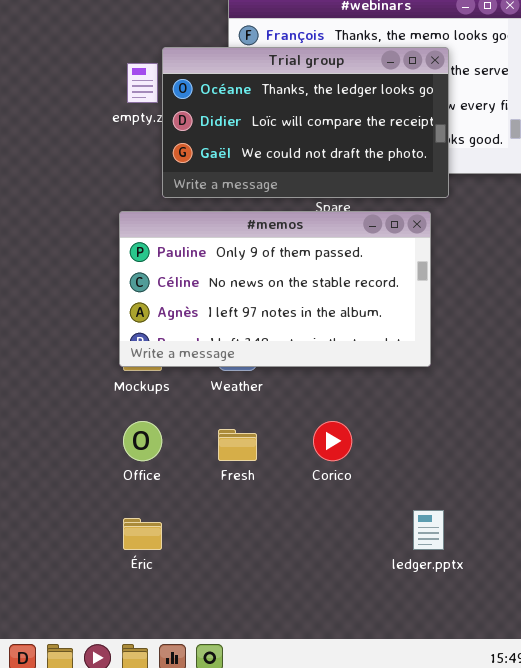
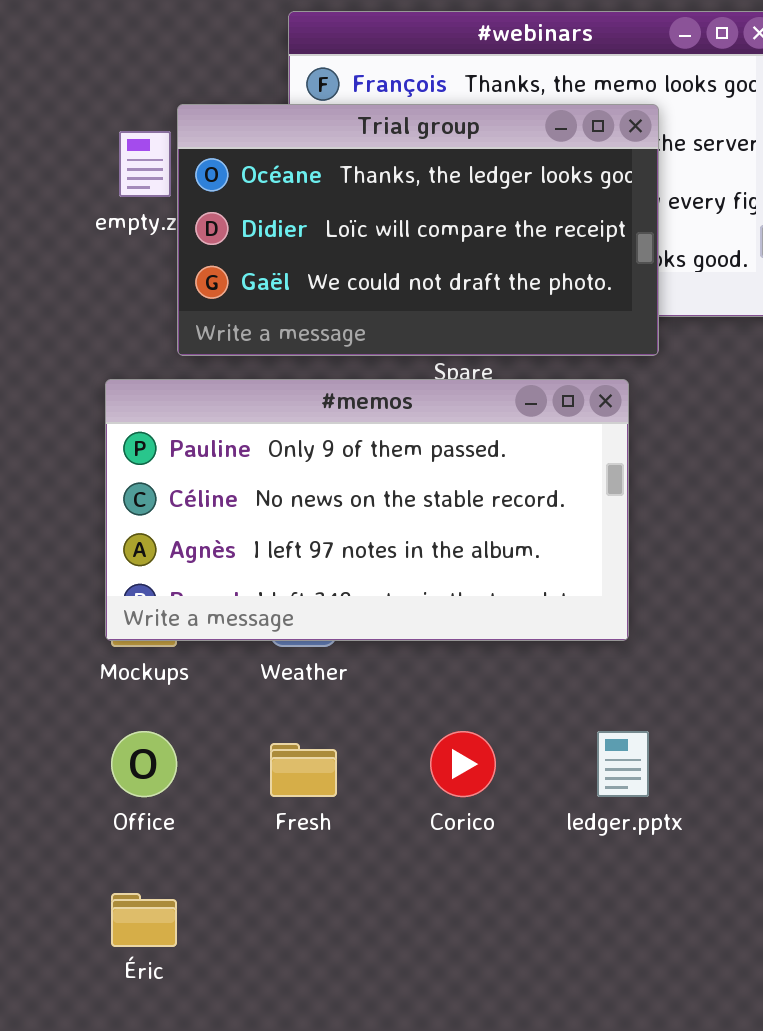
ledger.pptx: [413,510,444,550] -> [597,731,649,797], moved

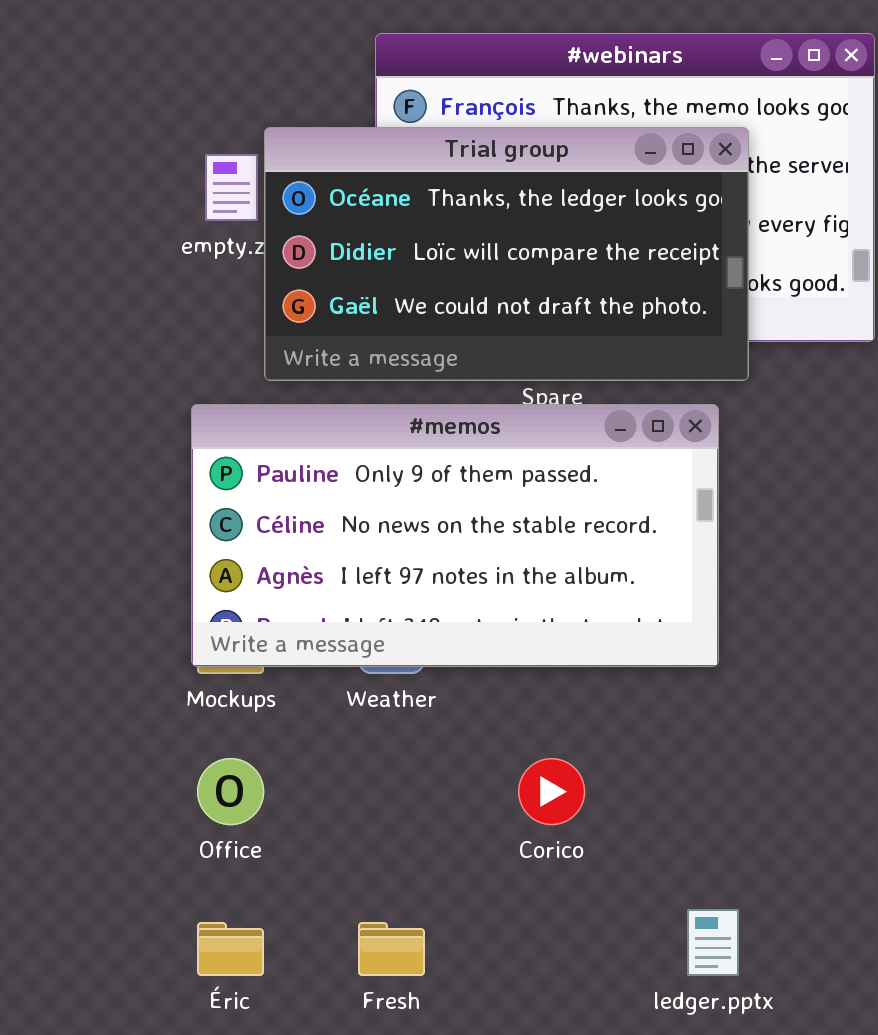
ledger.pptx: [597,731,649,797] -> [687,909,739,976], moved
Fresh: [270,743,337,797] -> [358,922,425,976], moved

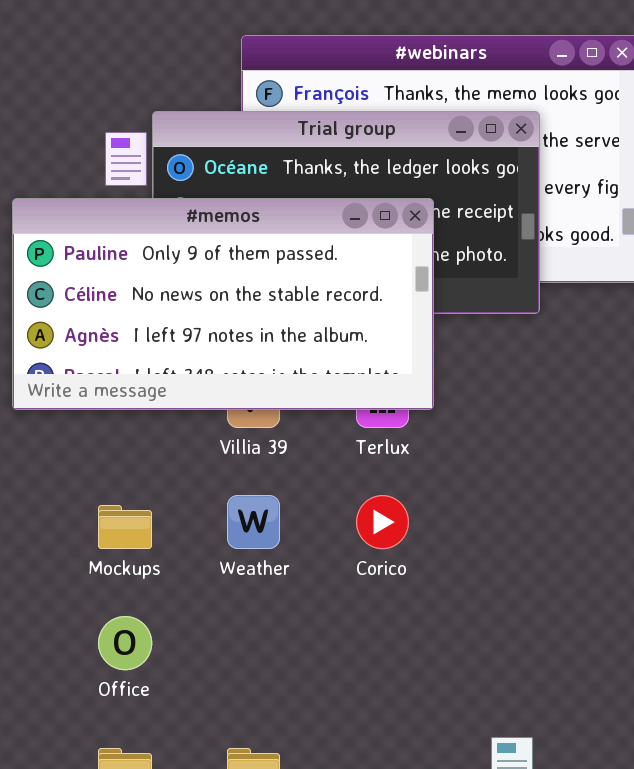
#memos: [191,404,719,667] -> [12,198,434,410], moved
Corico: [518,758,585,825] -> [356,495,409,549], moved

